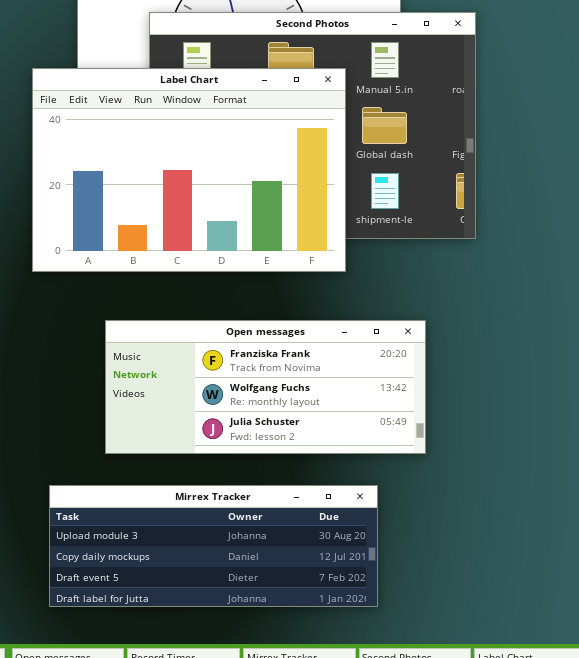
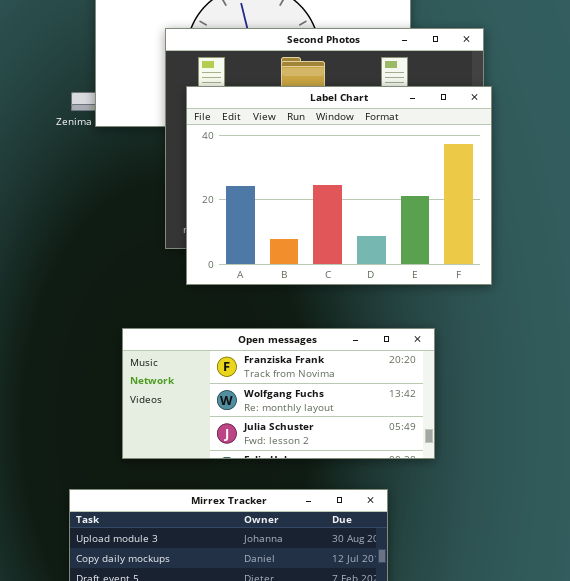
Label Chart: [32,68,346,272] -> [186,86,492,285], moved

